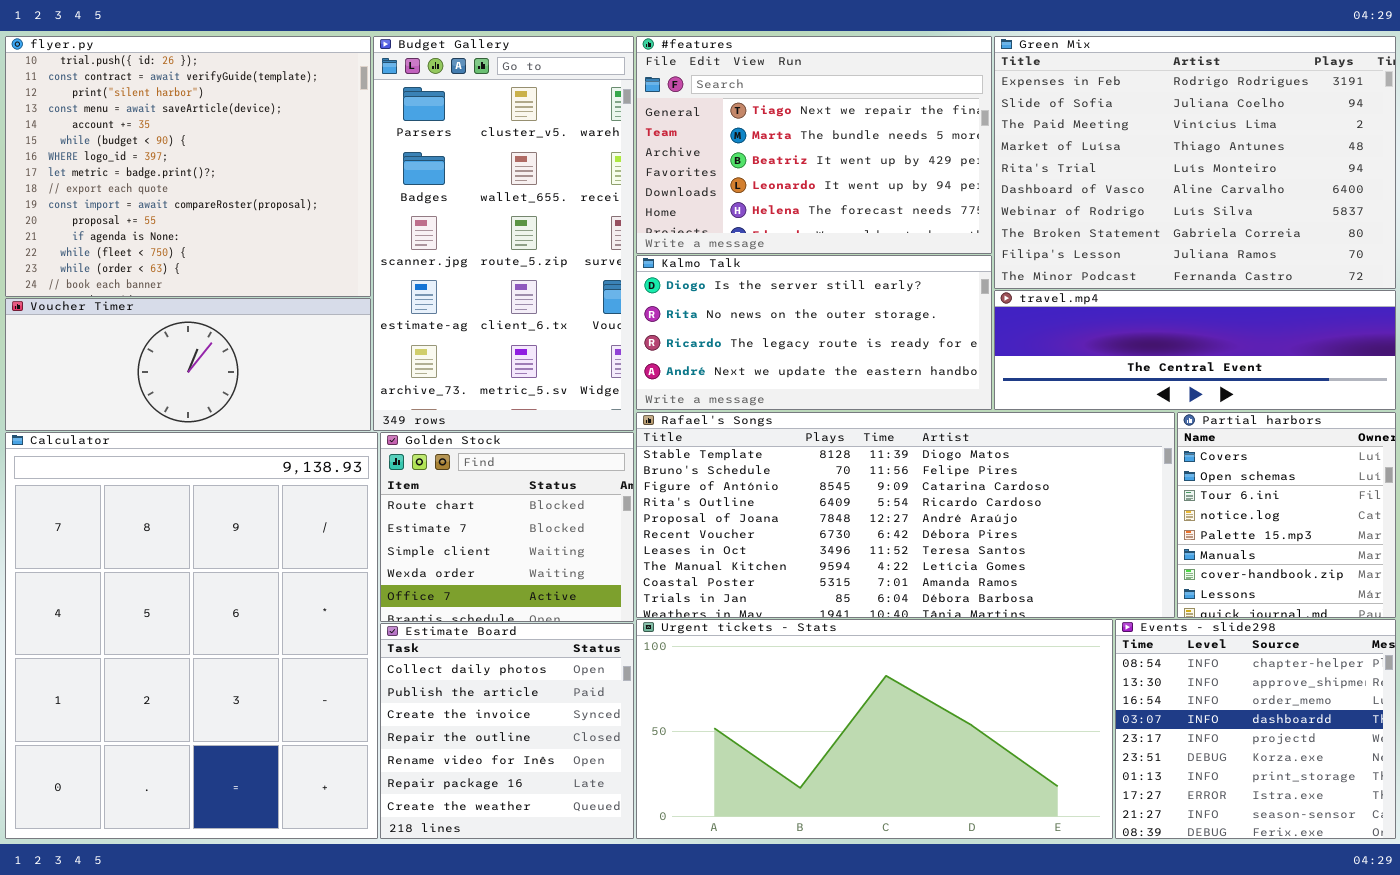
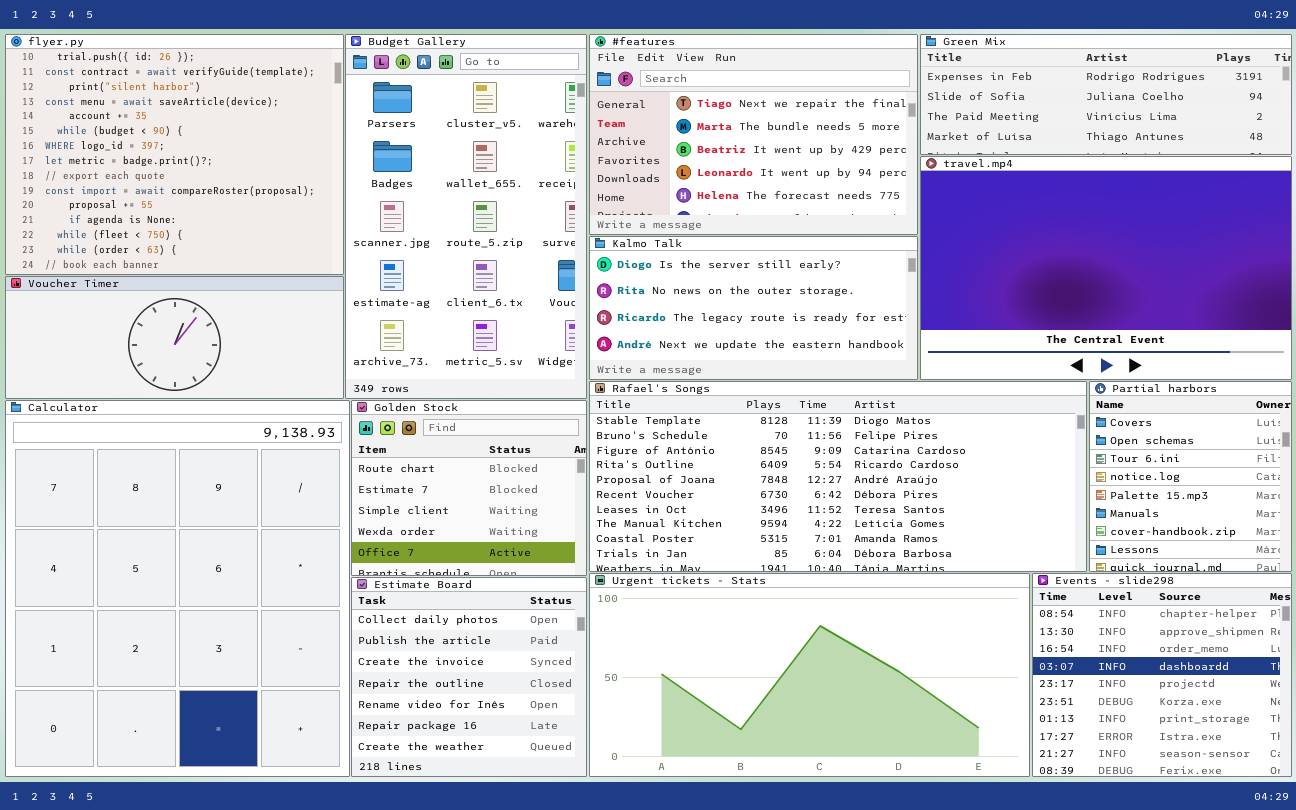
Green Mix: [994,36,1396,289] -> [920,34,1292,155], resized
travel.mp4: [994,290,1396,410] -> [920,156,1292,380], resized

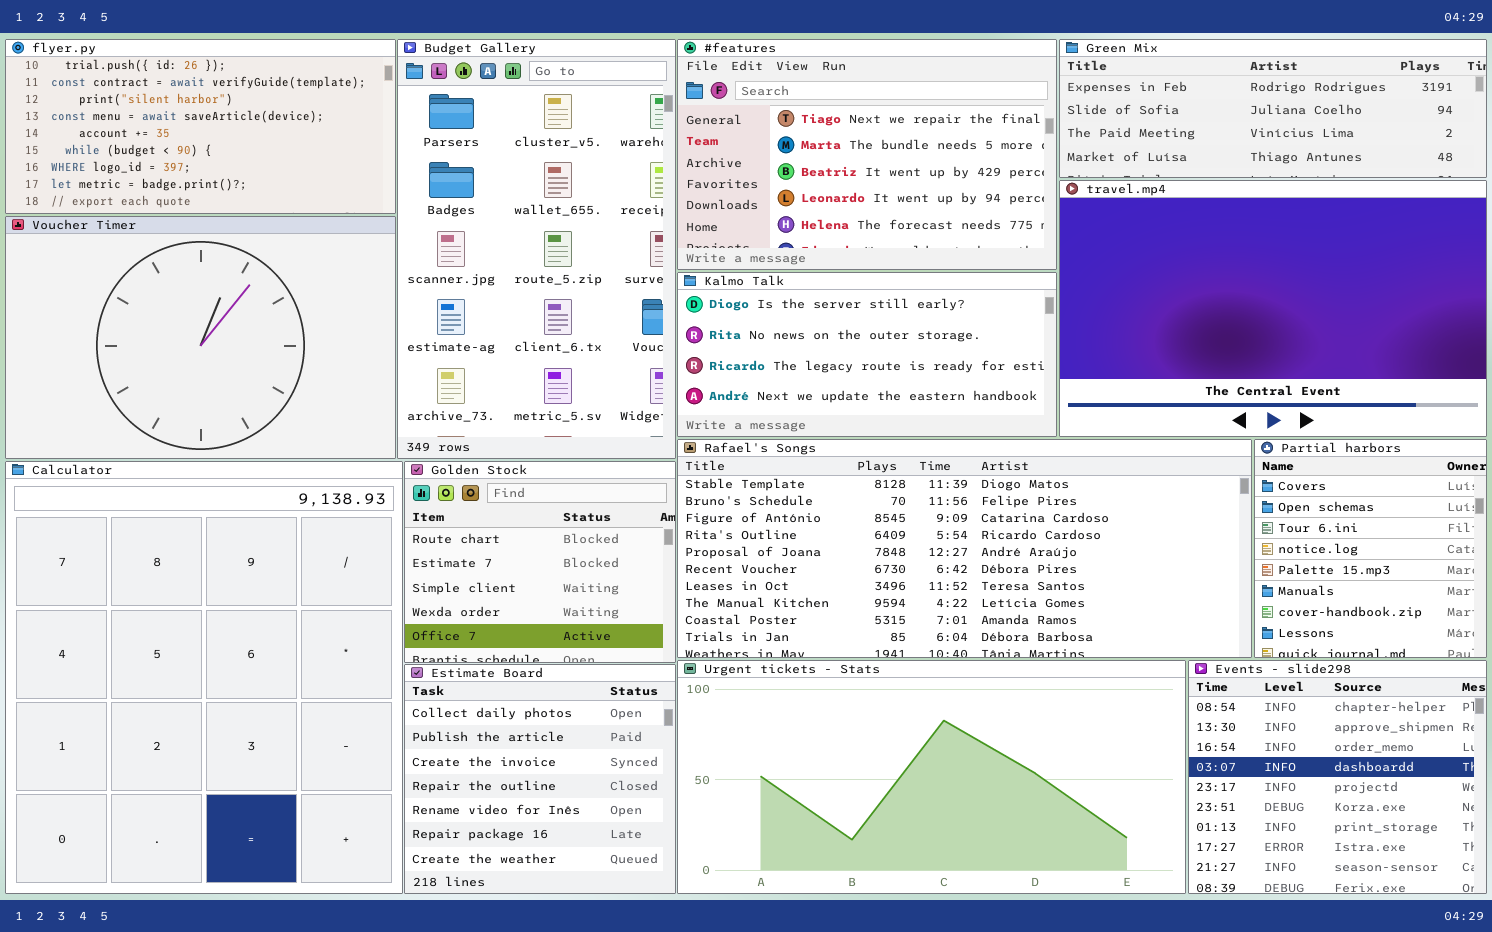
flyer.py: [5,34,344,275] -> [5,39,396,214], resized
Voucher Timer: [5,276,344,399] -> [5,216,396,459], resized

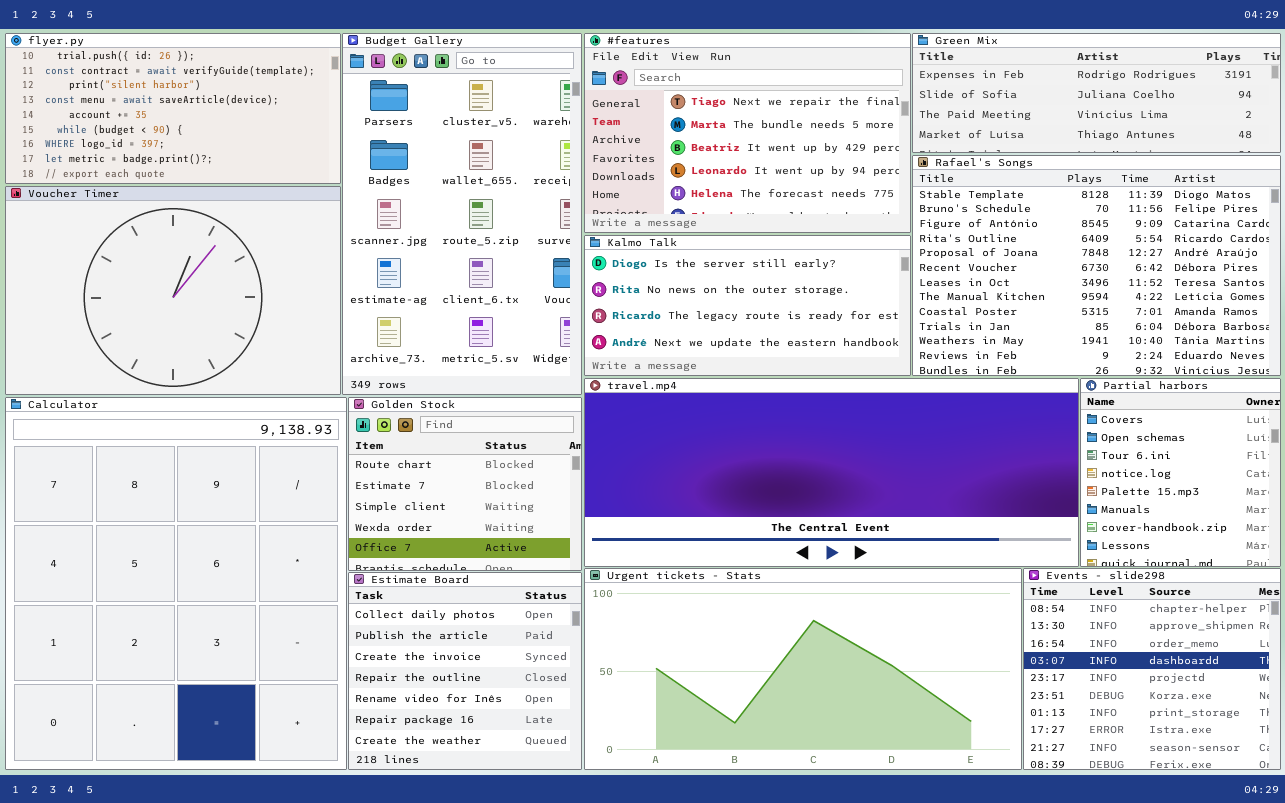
travel.mp4: [1059,180,1487,437] -> [584,378,1079,567], moved, resized
Rafael's Songs: [677,439,1252,658] -> [912,155,1281,376], moved, resized

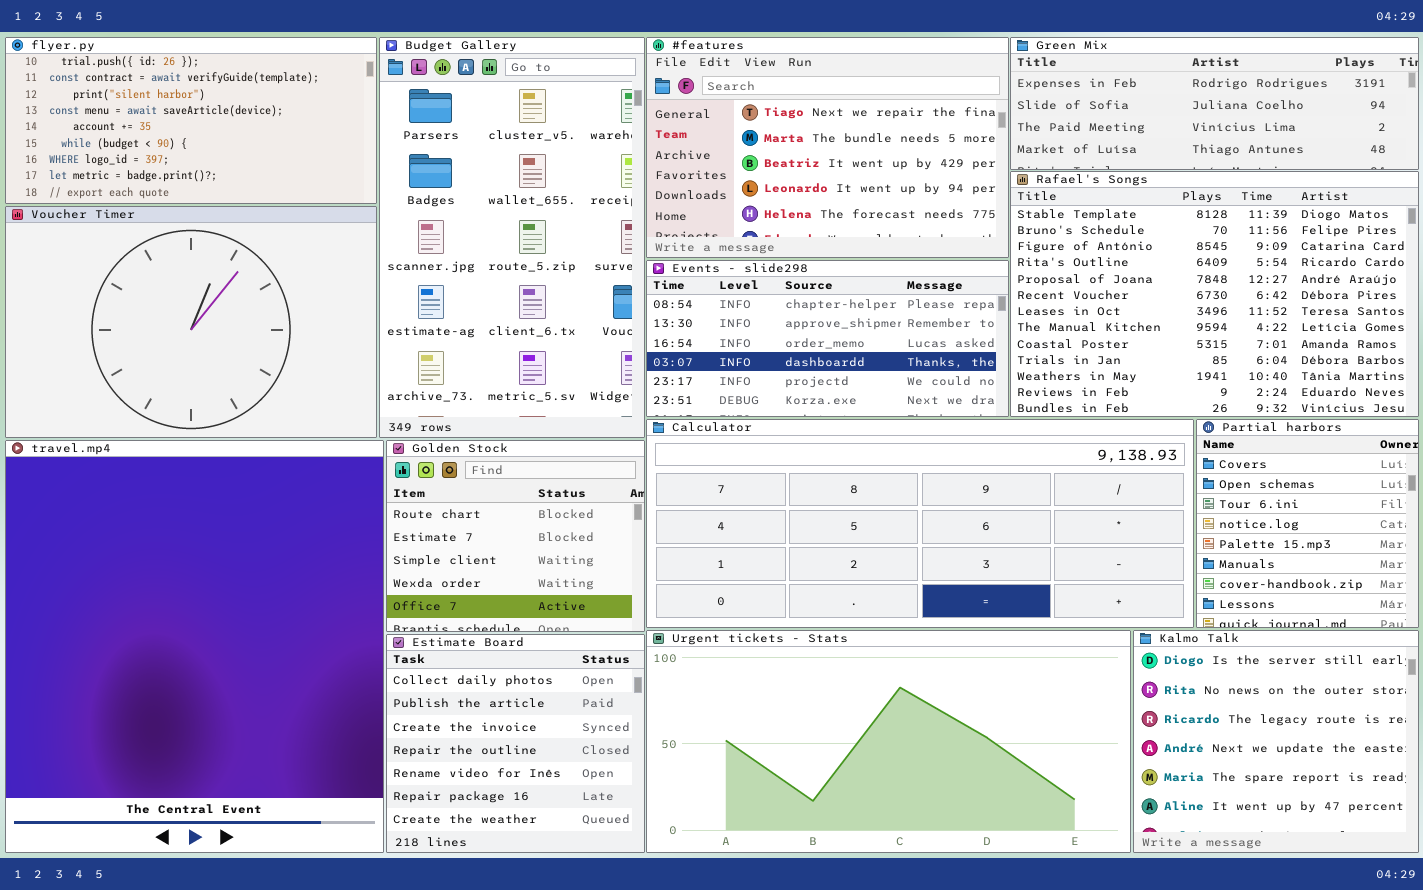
Kalmo Talk: [584,235,911,376] -> [1133,630,1419,853], moved, resized
travel.mp4: [584,378,1079,567] -> [5,440,384,853], moved, resized
Calculator: [5,397,347,770] -> [646,419,1194,628], moved, resized
Events - slide298: [1023,568,1281,770] -> [646,260,1009,417], moved, resized

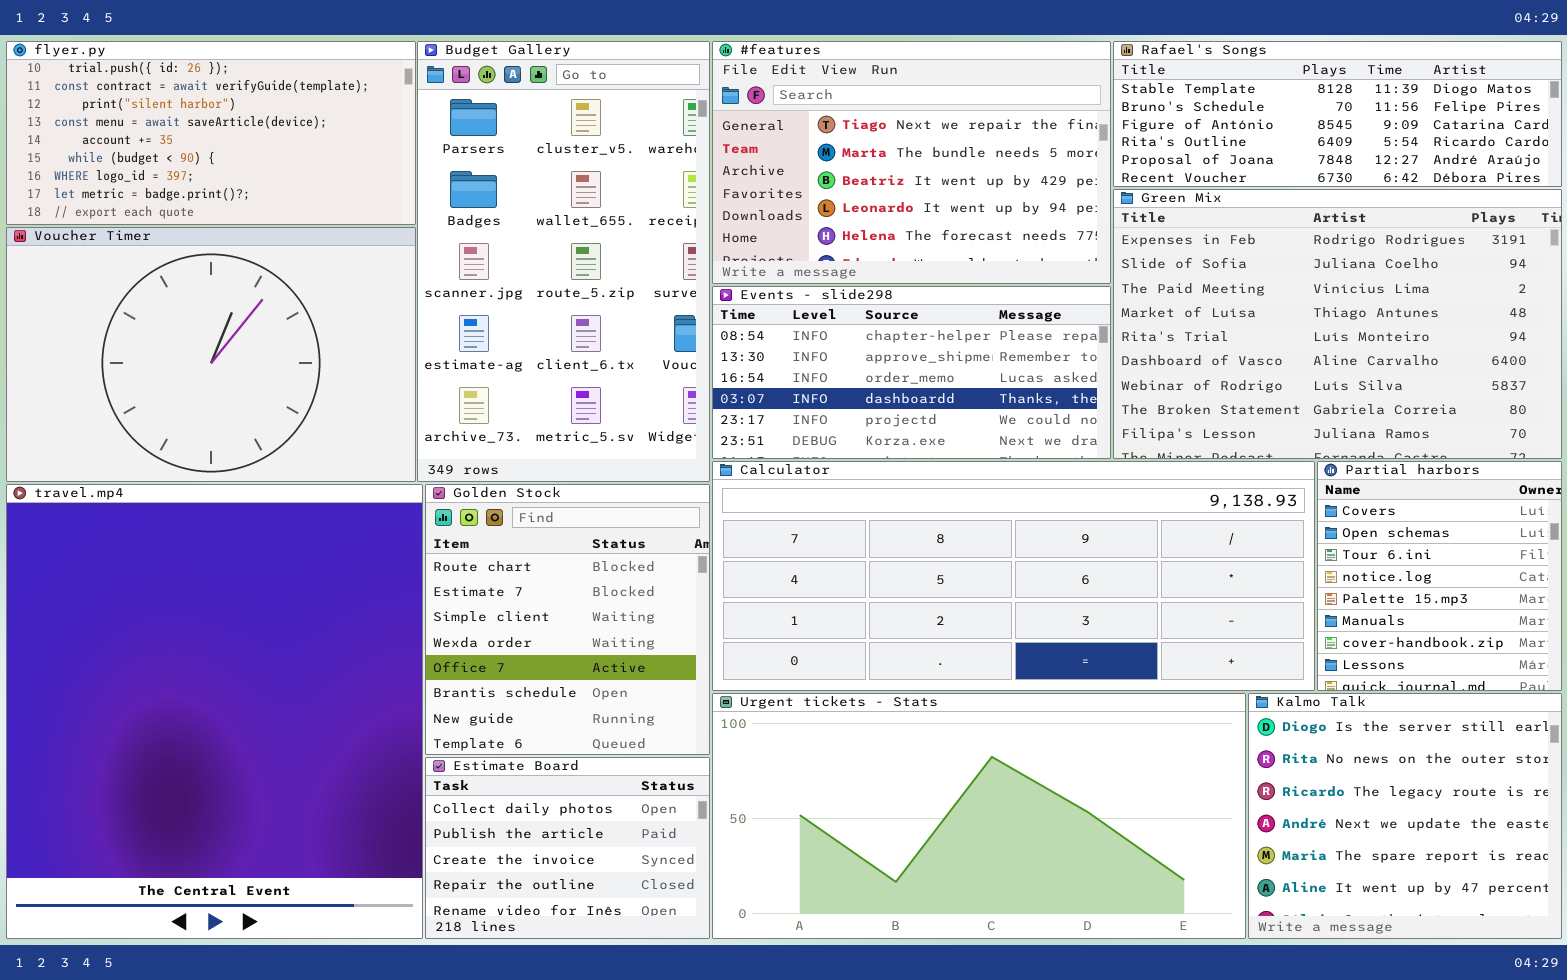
Green Mix: [1010,37,1419,170] -> [1113,189,1562,459], moved, resized
Rafael's Songs: [1010,171,1419,417] -> [1113,41,1562,187], moved, resized
Golden Stock: [386,440,645,632] -> [425,484,710,755], resized
Estimate Board: [386,634,645,853] -> [425,757,710,939], resized

